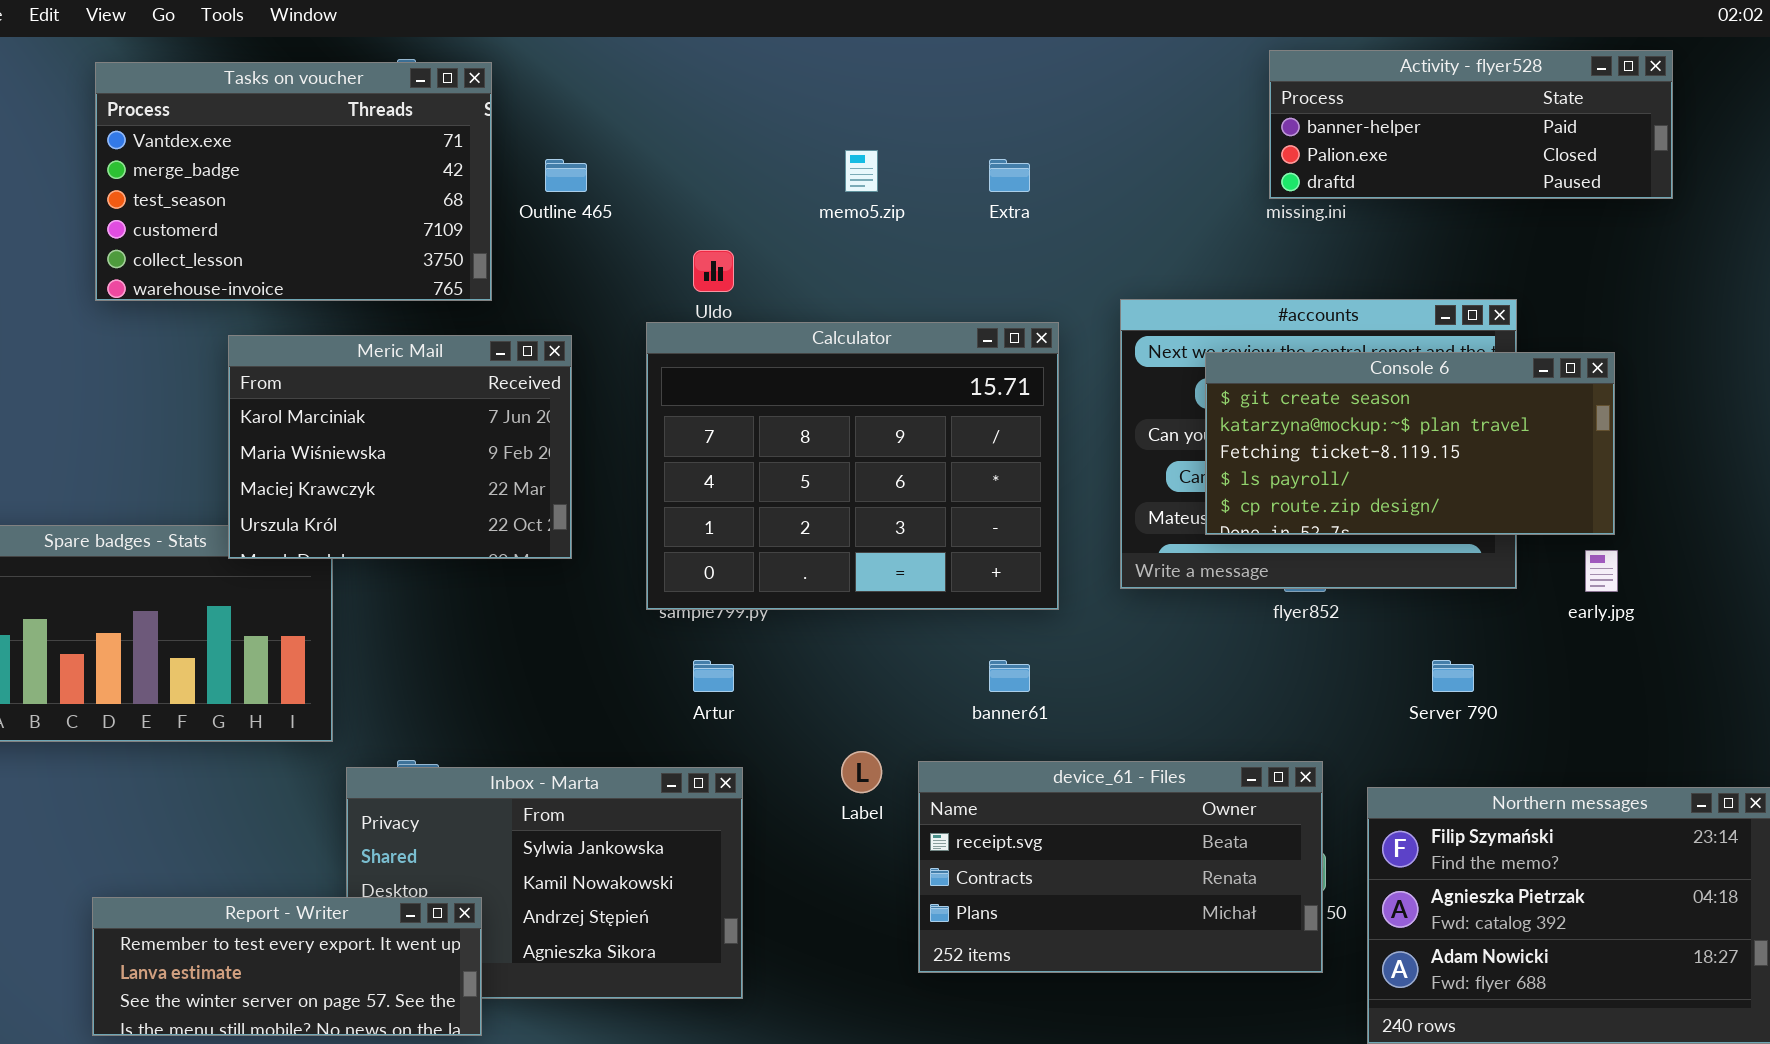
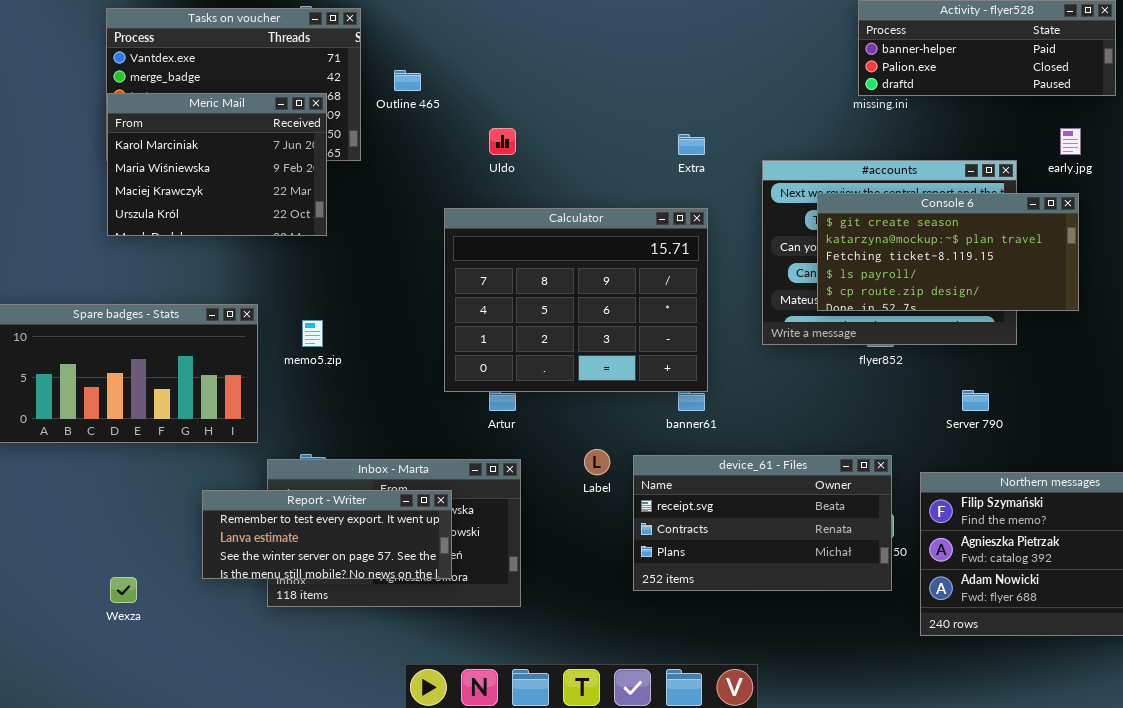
memo5.zip: [845,150,878,192] -> [302,320,323,347], moved
Extra: [989,159,1030,192] -> [678,134,705,155], moved
Calculator: [646,322,1059,610] -> [444,208,708,392], moved
Meric Mail: [228,335,572,559] -> [107,93,327,236], moved
early.jpg: [1585,550,1618,592] -> [1060,128,1081,155], moved
Report - Writer: [92,897,482,1036] -> [202,490,452,579], moved

